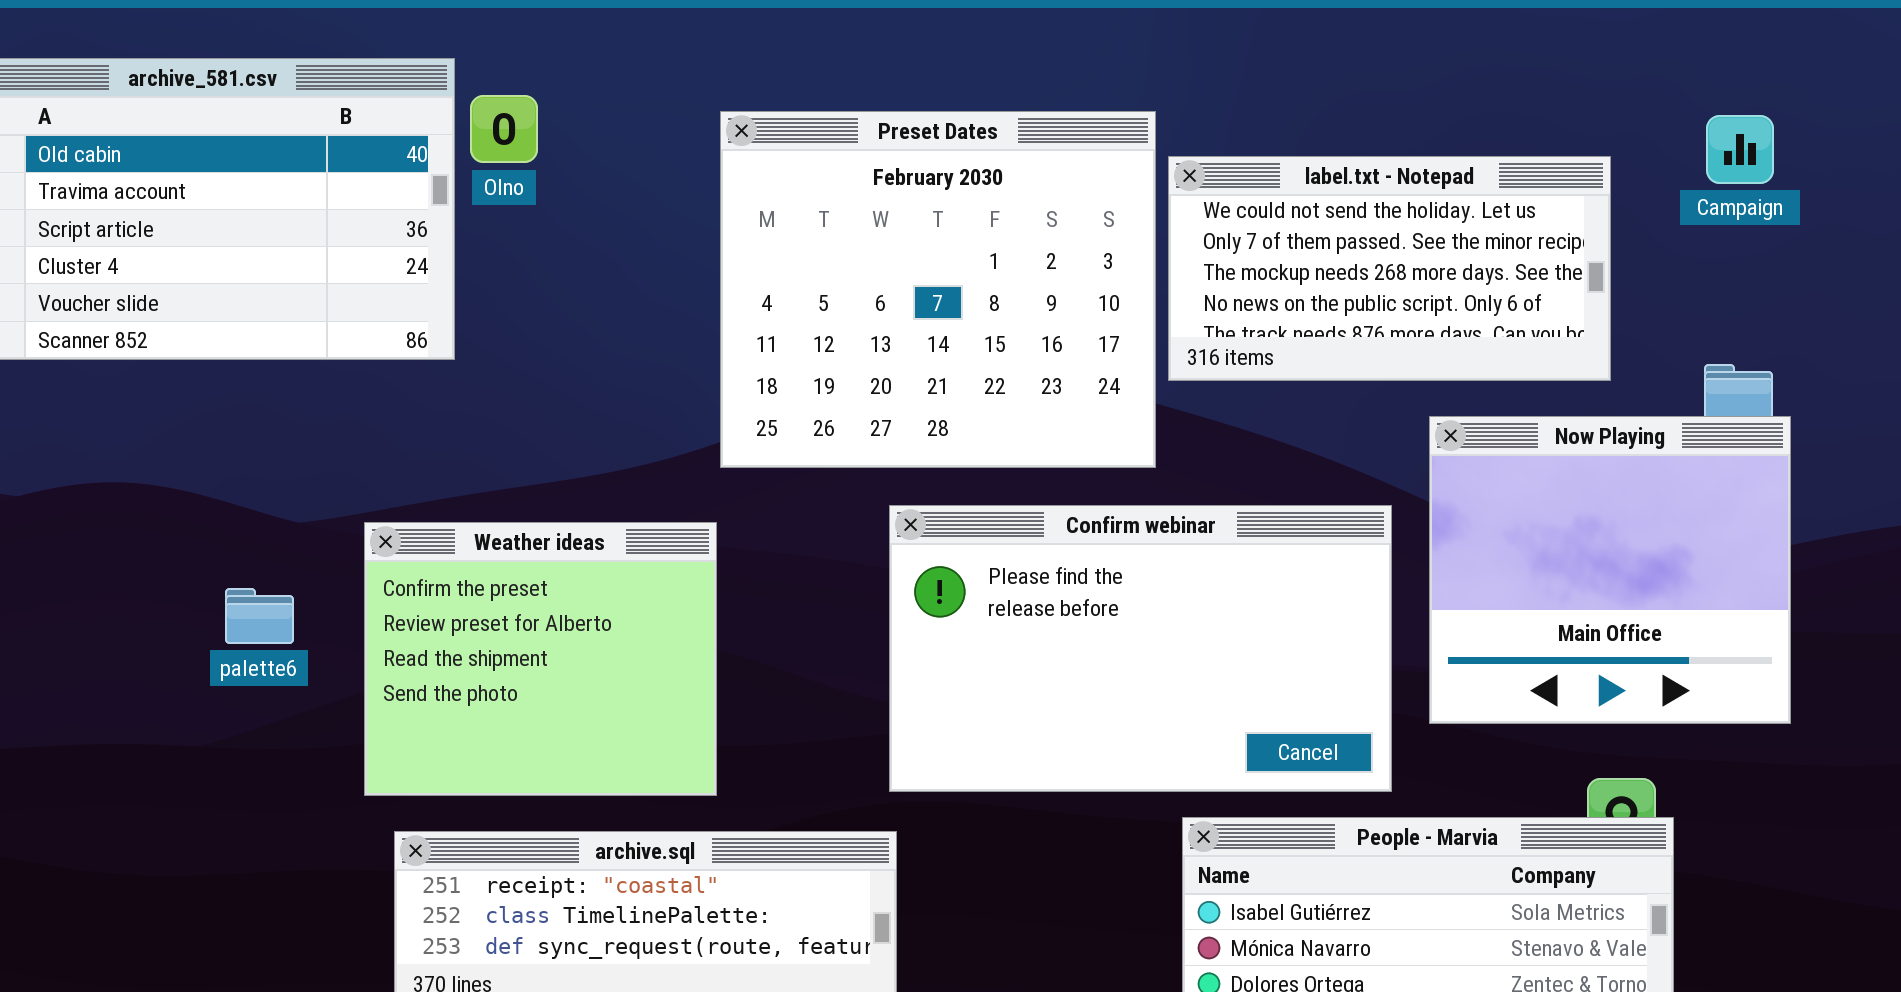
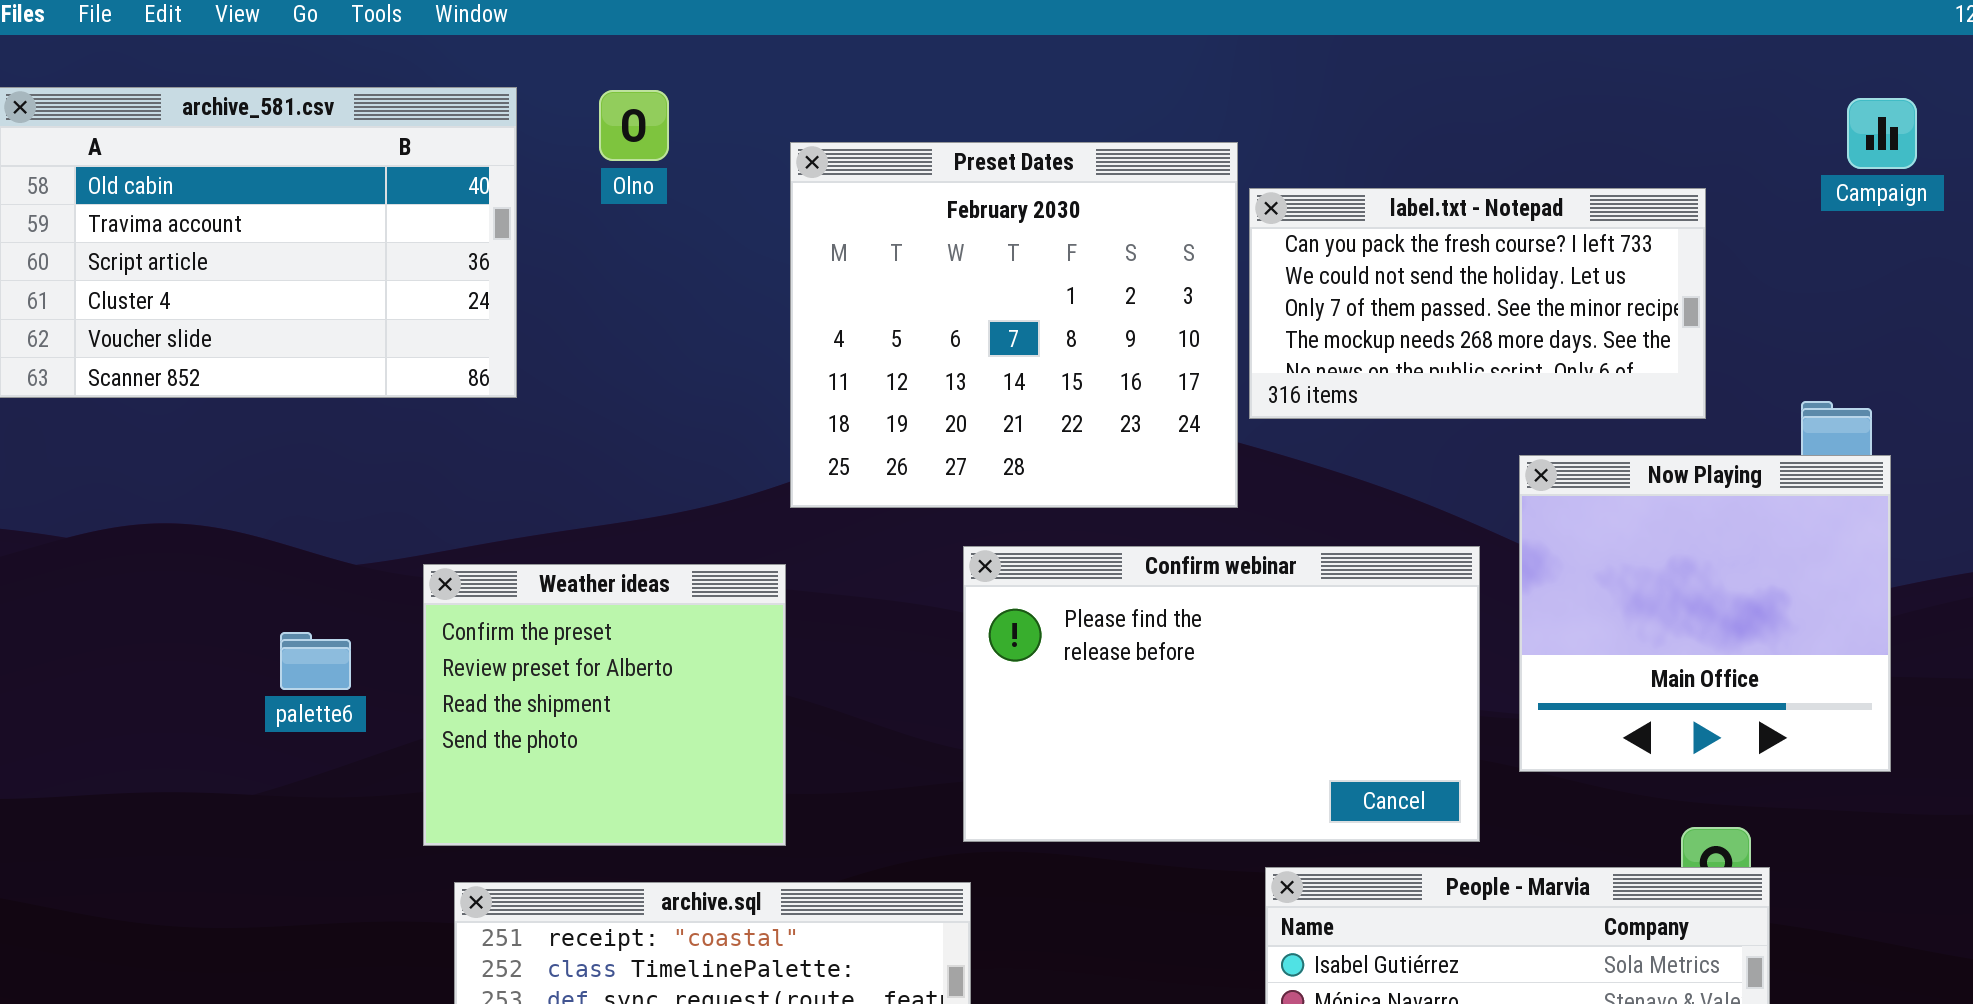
Olno: [470,95,538,163] -> [599,90,669,161], moved
Campaign: [1706,115,1774,184] -> [1847,98,1917,169], moved
label.txt - Notepad: [1168,156,1611,381] -> [1249,188,1706,419], scrolled up 1 row

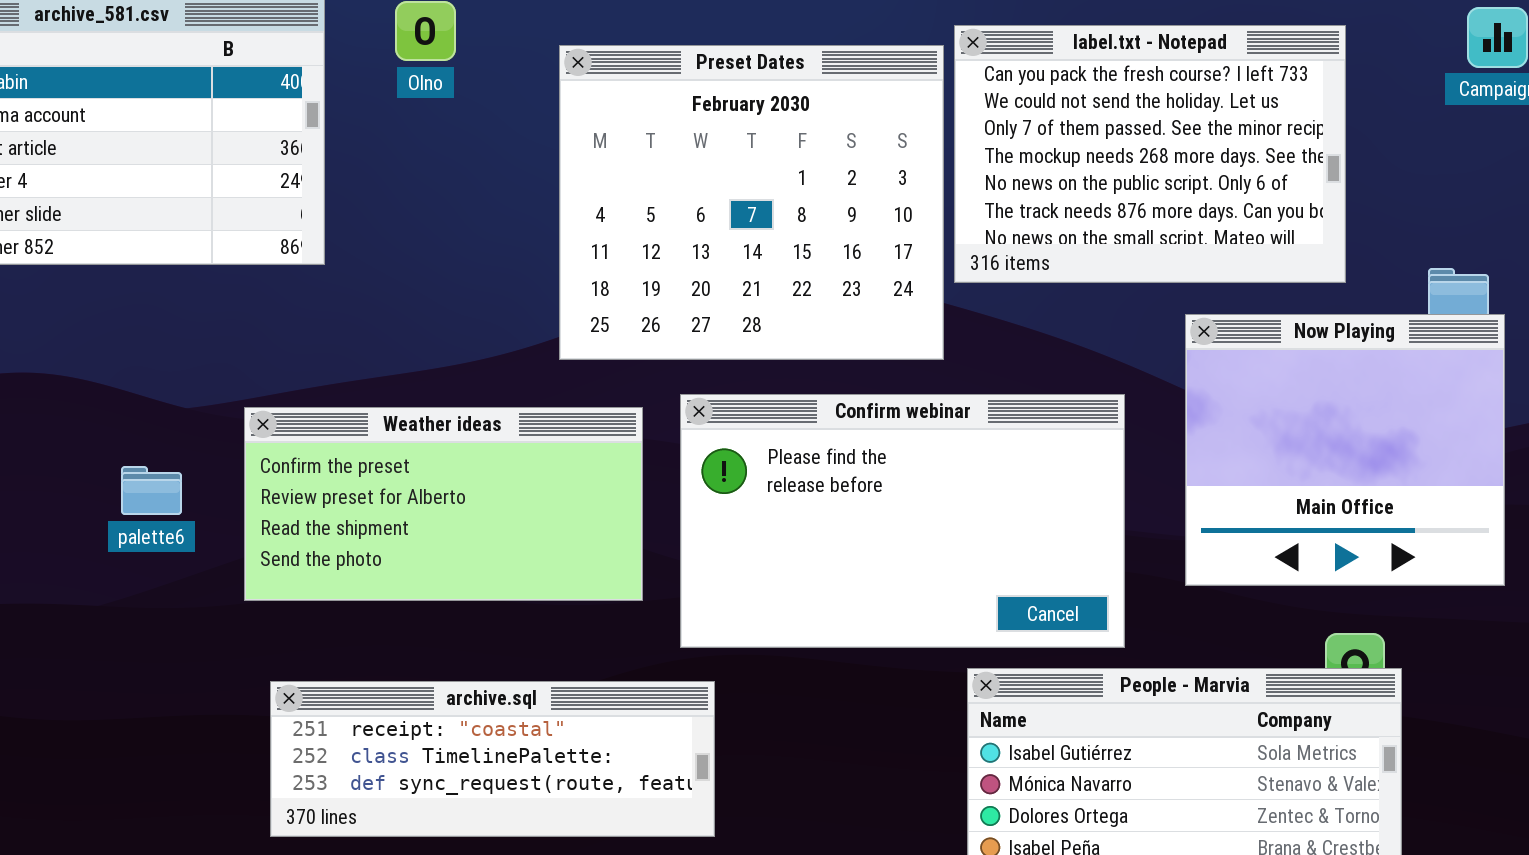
label.txt - Notepad: [1249,188,1706,419] -> [954,25,1346,283], resized
Confirm webinar: [963,546,1480,842] -> [680,394,1125,648], moved
Weather ideas: [423,564,786,846] -> [244,407,643,601], resized

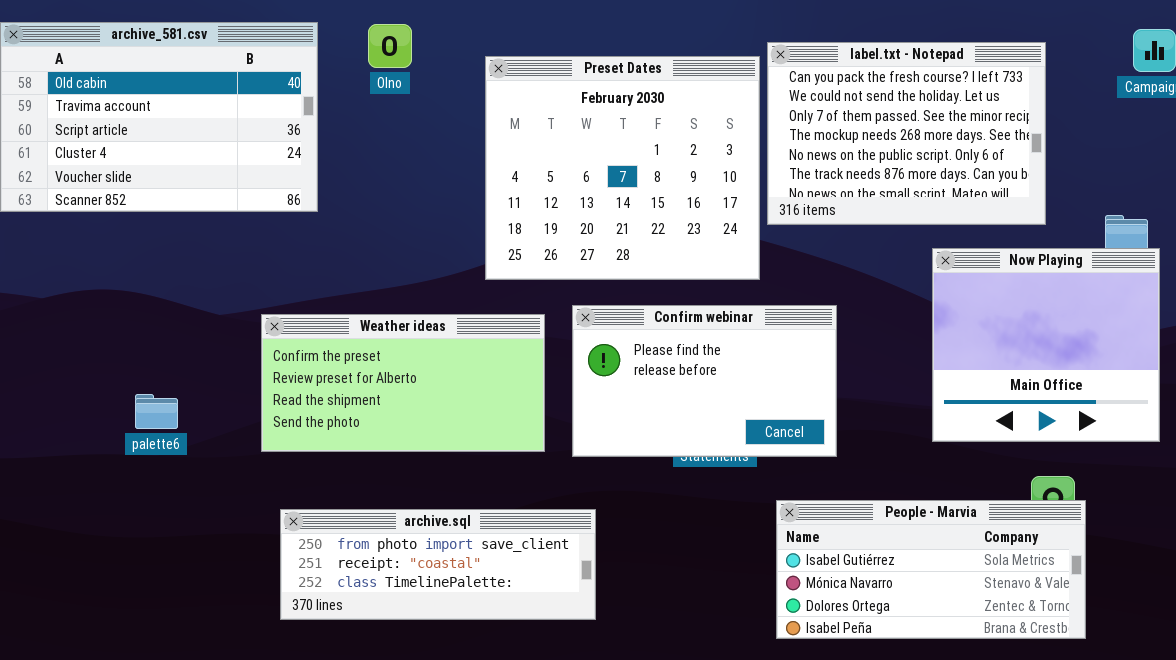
Confirm webinar: [680,394,1125,648] -> [572,305,837,457], resized
palette6: [121,466,182,515] -> [135,394,178,429], moved
archive.sql: [270,681,715,837] -> [280,509,596,620], scrolled up 1 row

